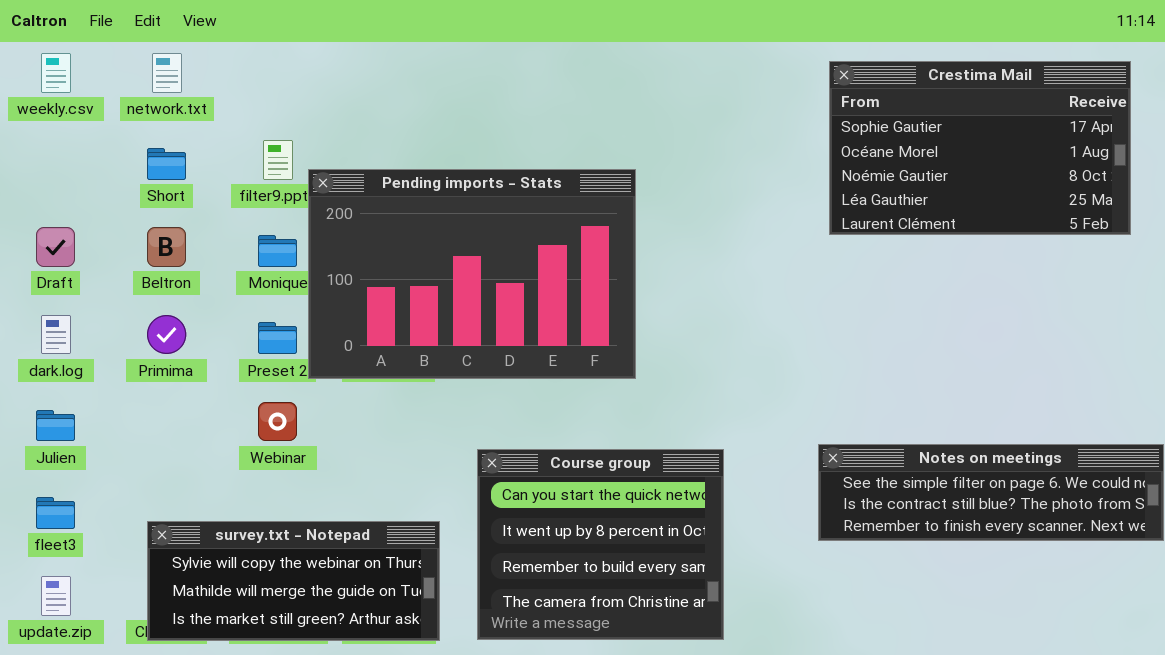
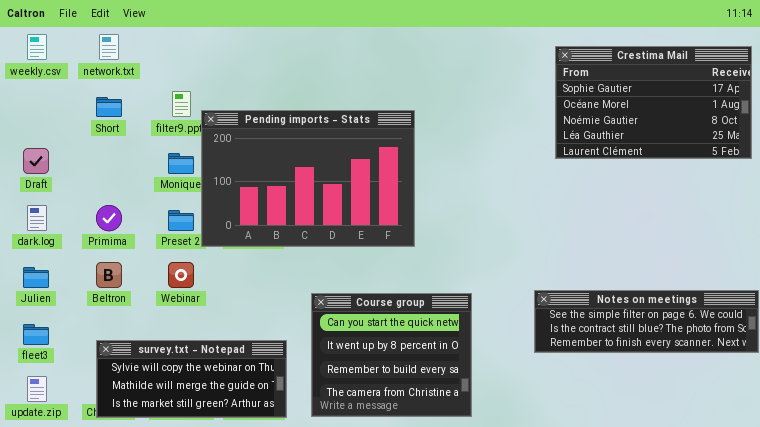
Crestima Mail: [829,61,1131,235] -> [555,46,752,159], moved
Beltron: [147,227,186,267] -> [96,262,122,288], moved

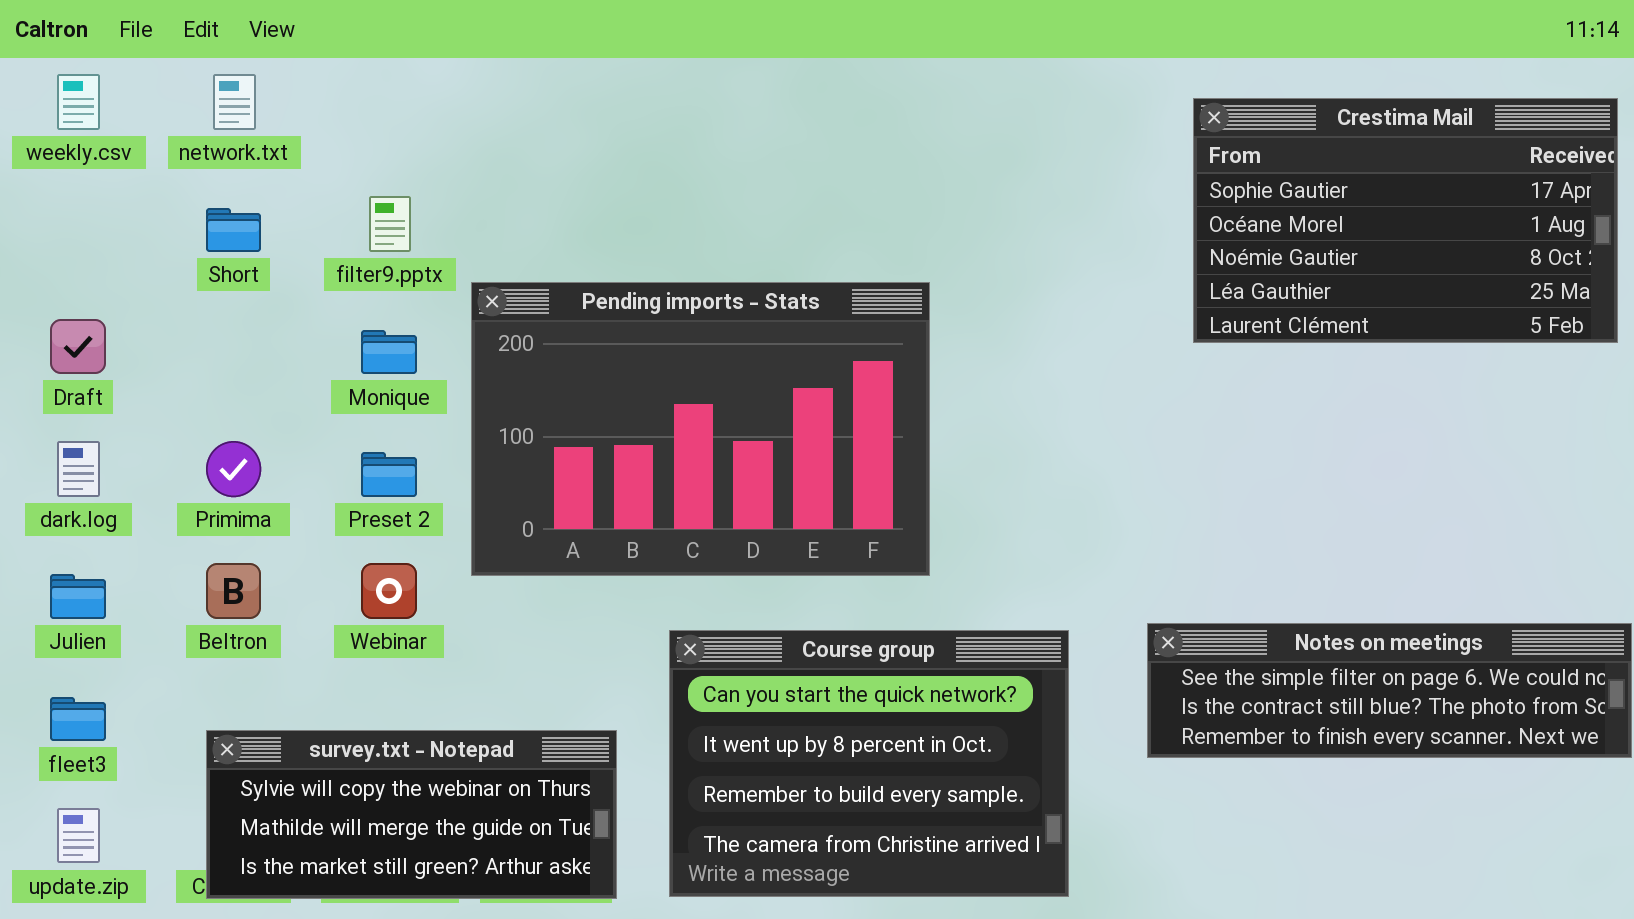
Pending imports - Stats: [201,110,415,247] -> [471,282,930,576], moved
Course group: [311,293,472,417] -> [669,630,1069,897], resized

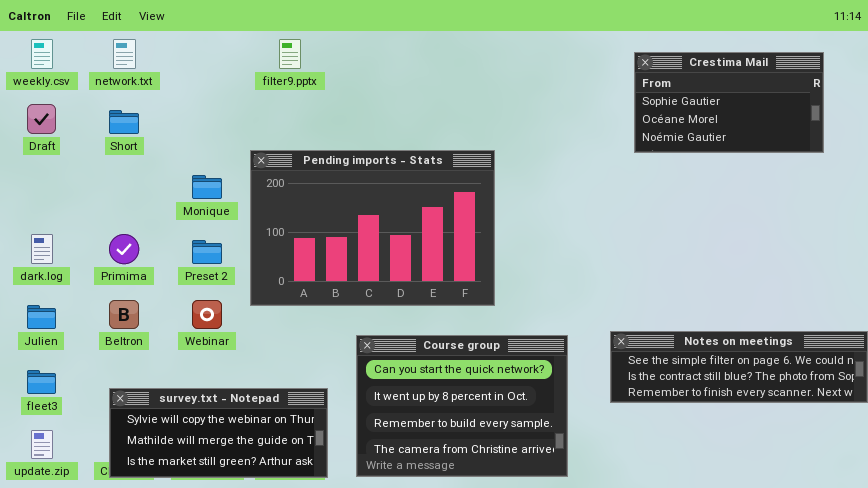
Crestima Mail: [1193,98,1618,343] -> [634,52,824,153], resized
filter9.pptx: [369,196,411,252] -> [279,39,301,69], moved
Draft: [50,319,106,374] -> [27,104,56,134], moved

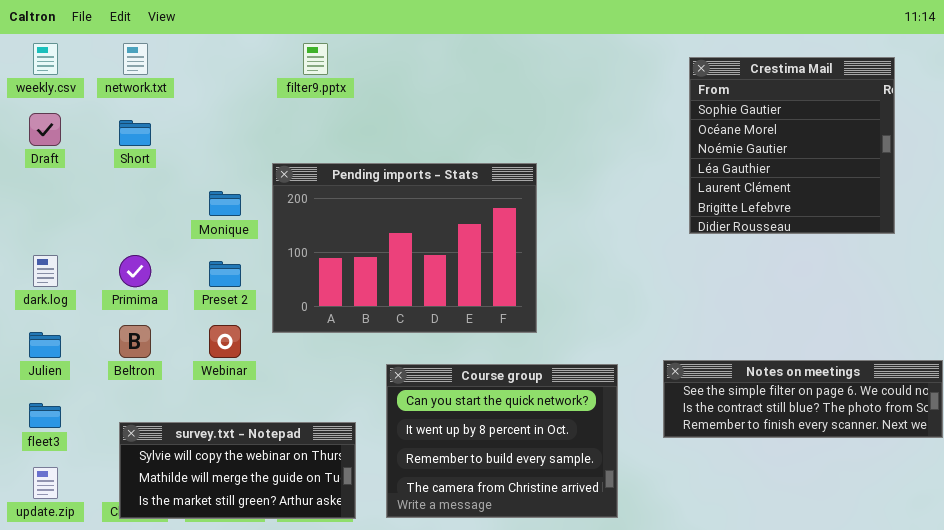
Crestima Mail: [634,52,824,153] -> [689,57,895,234], resized

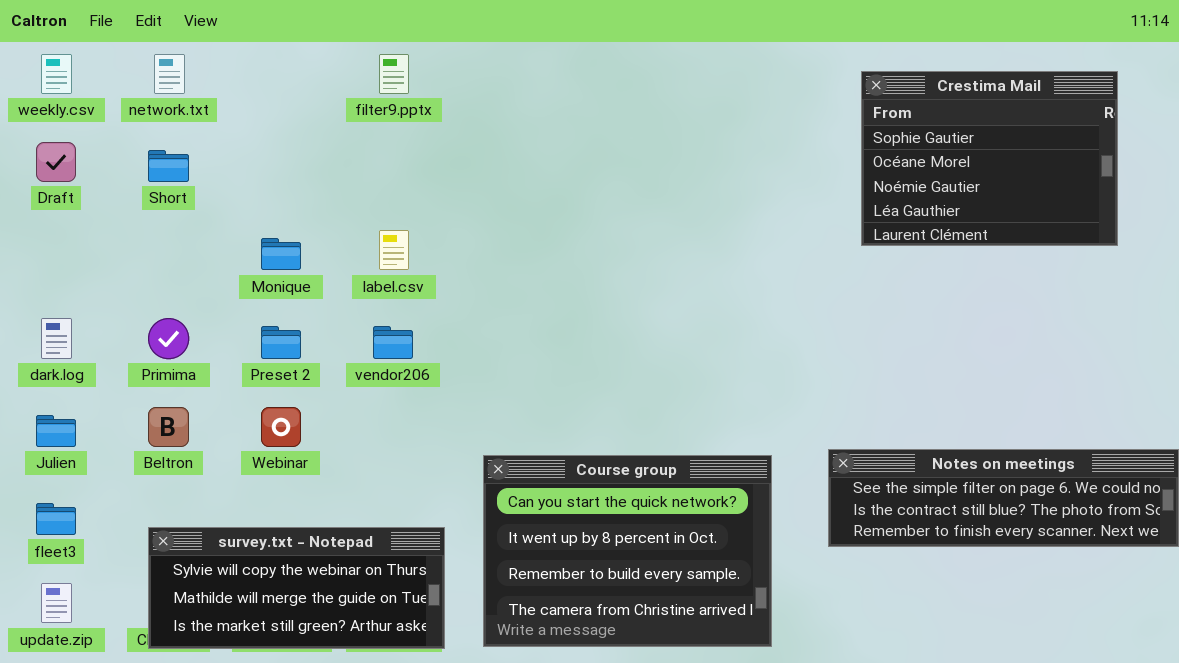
Crestima Mail: [689,57,895,234] -> [861,71,1118,246], resized
Pending imports - Stats: [272,163,537,333] -> none, closed

